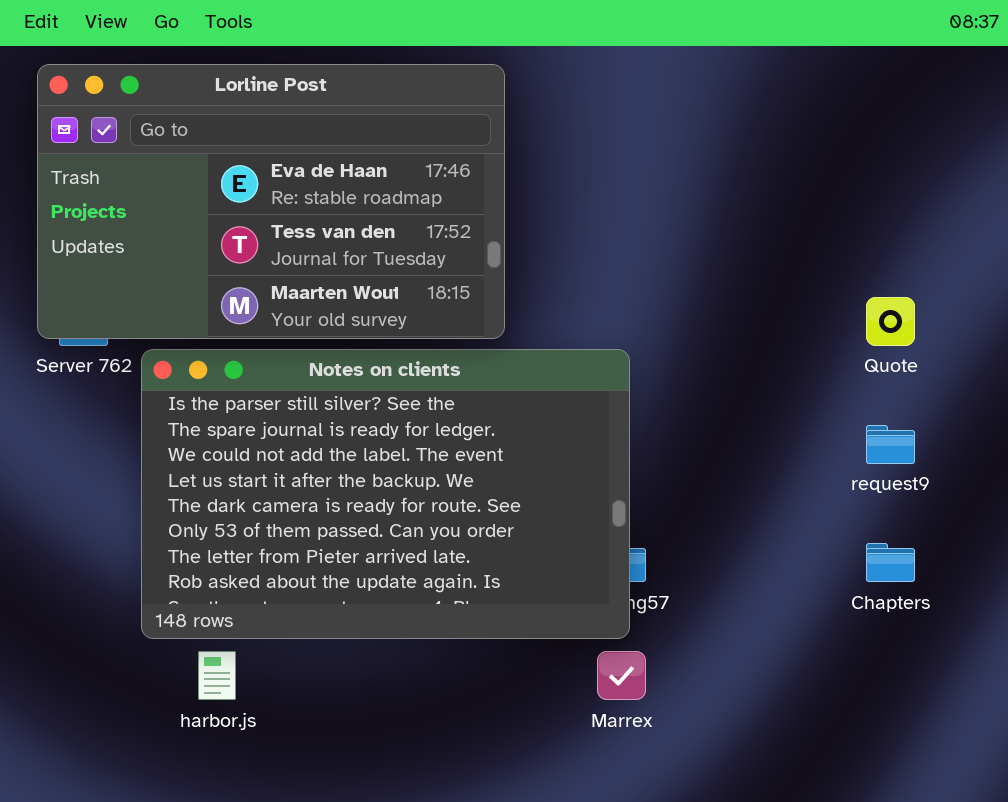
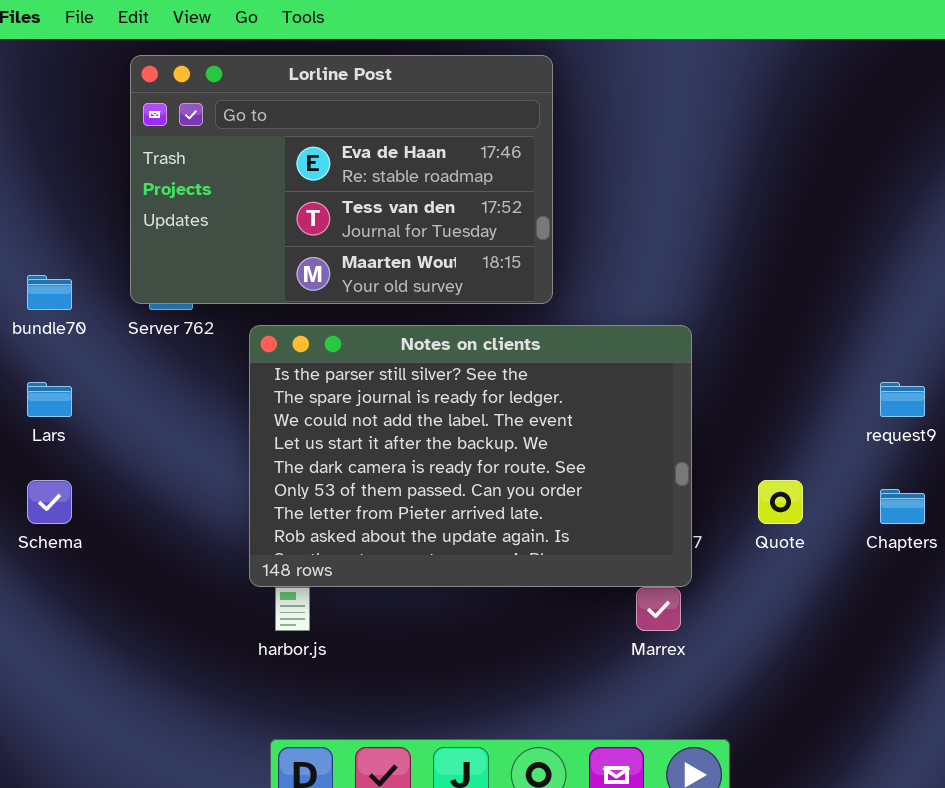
Quote: [866,297,915,346] -> [758,480,803,524], moved
Notes on clients: [141,349,630,639] -> [249,325,692,587], moved

